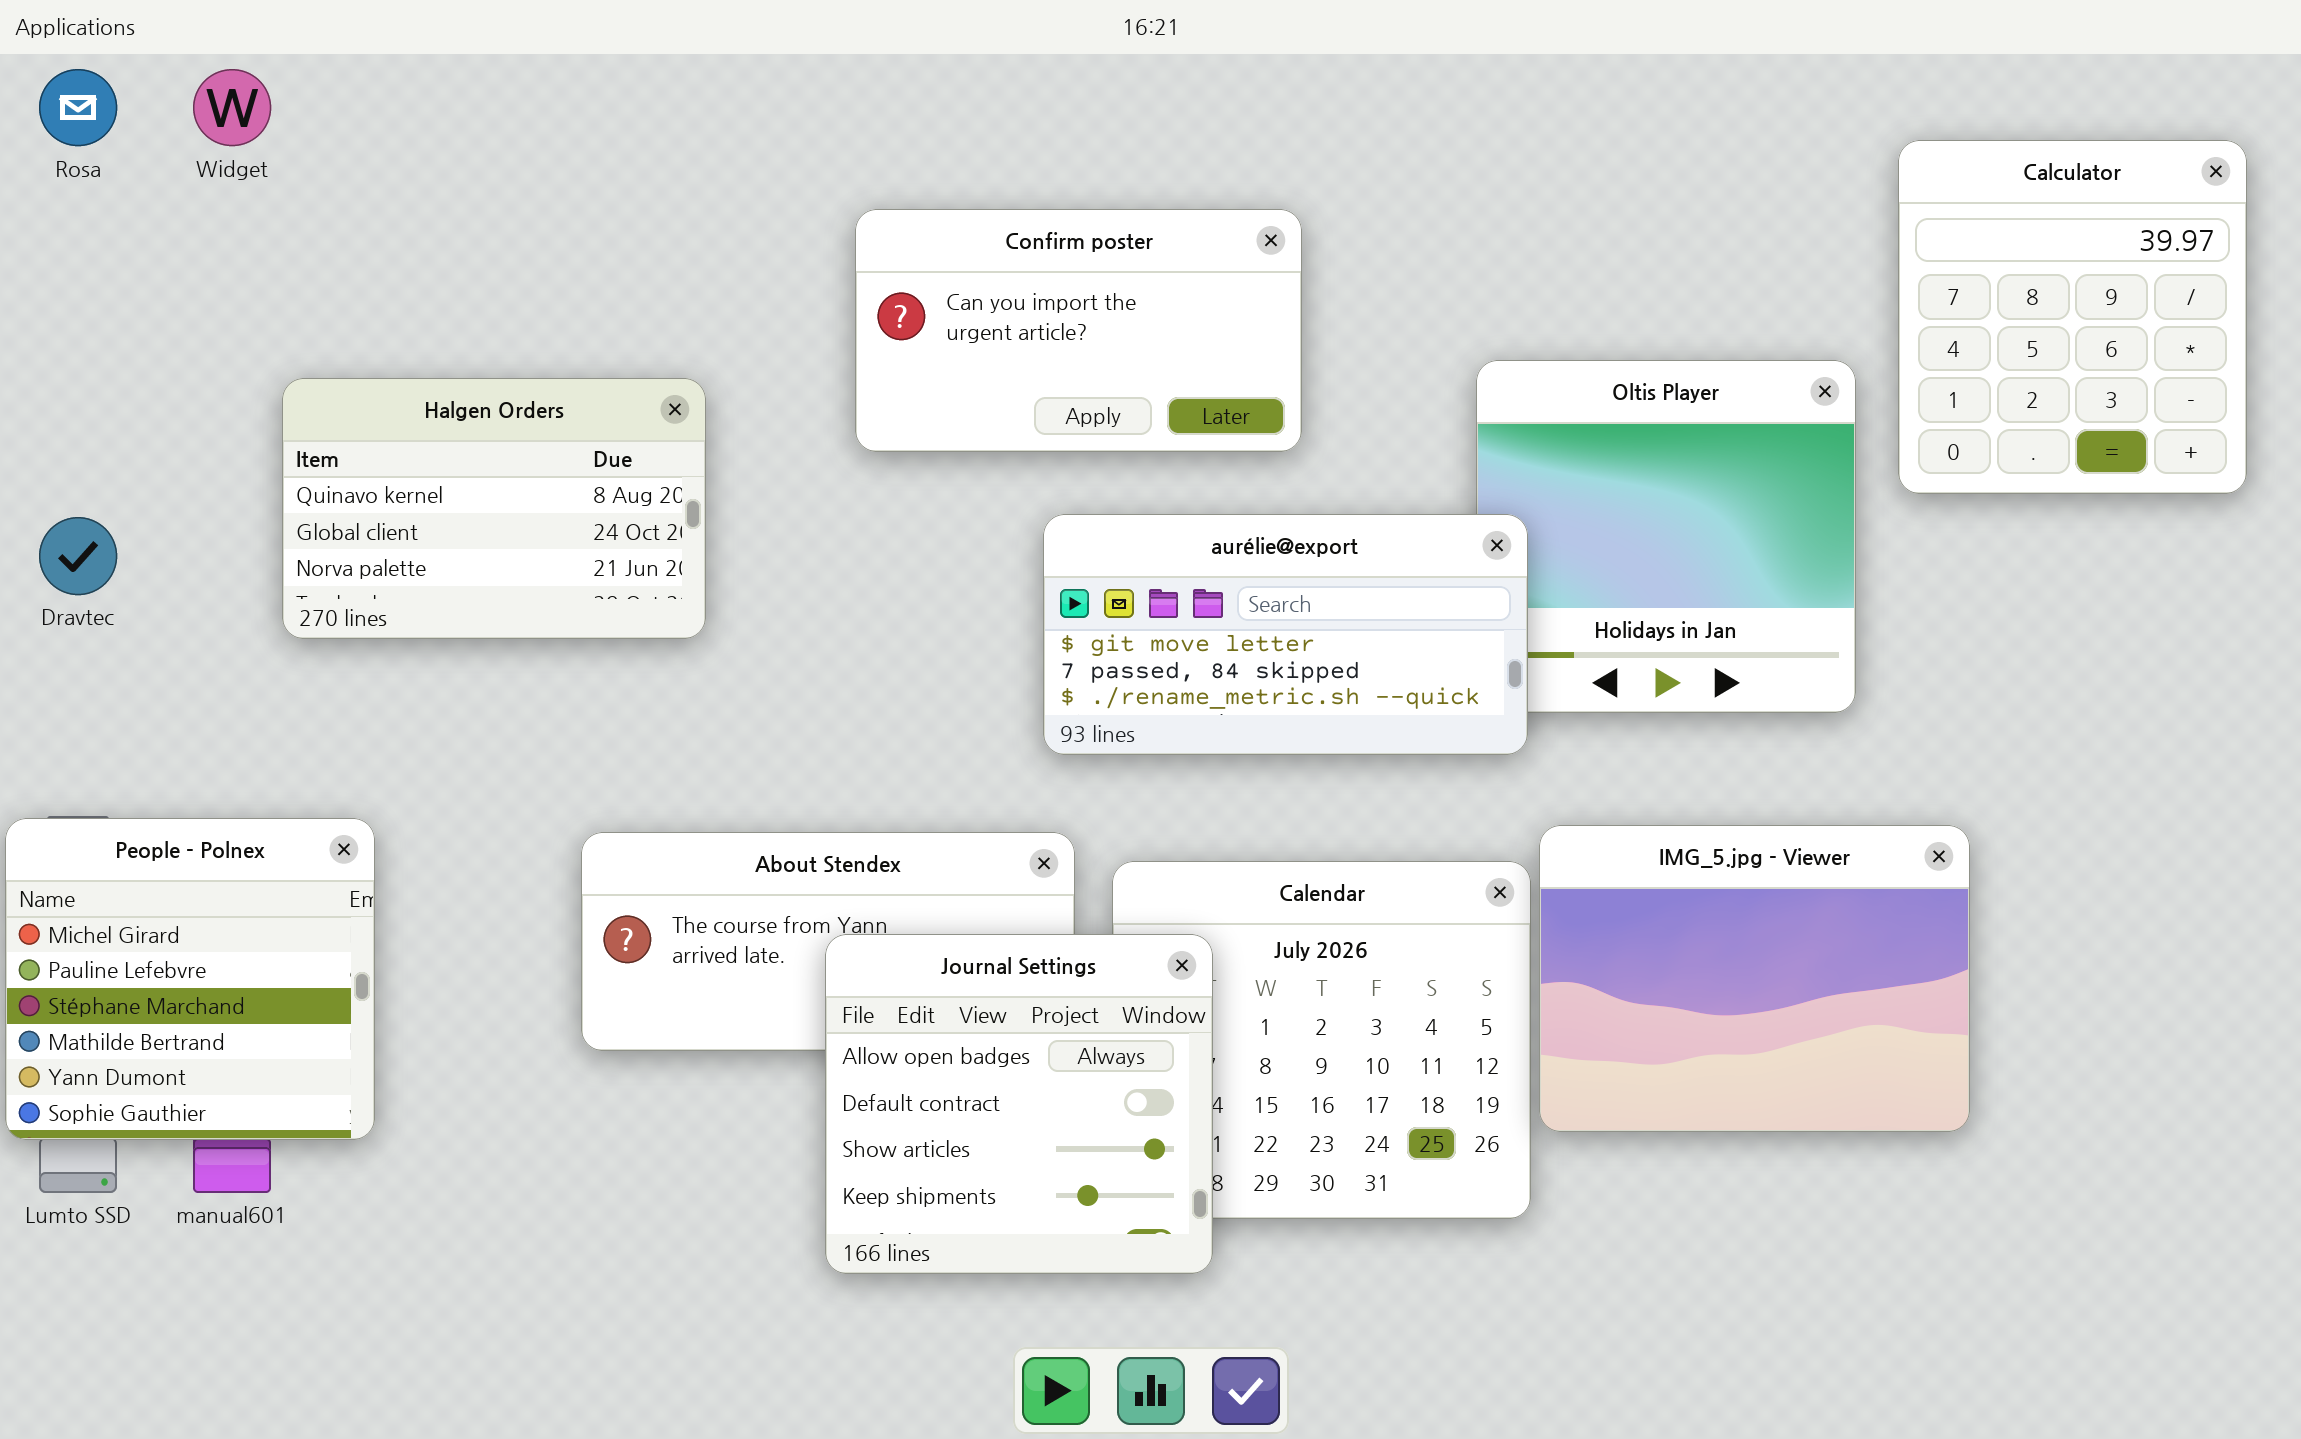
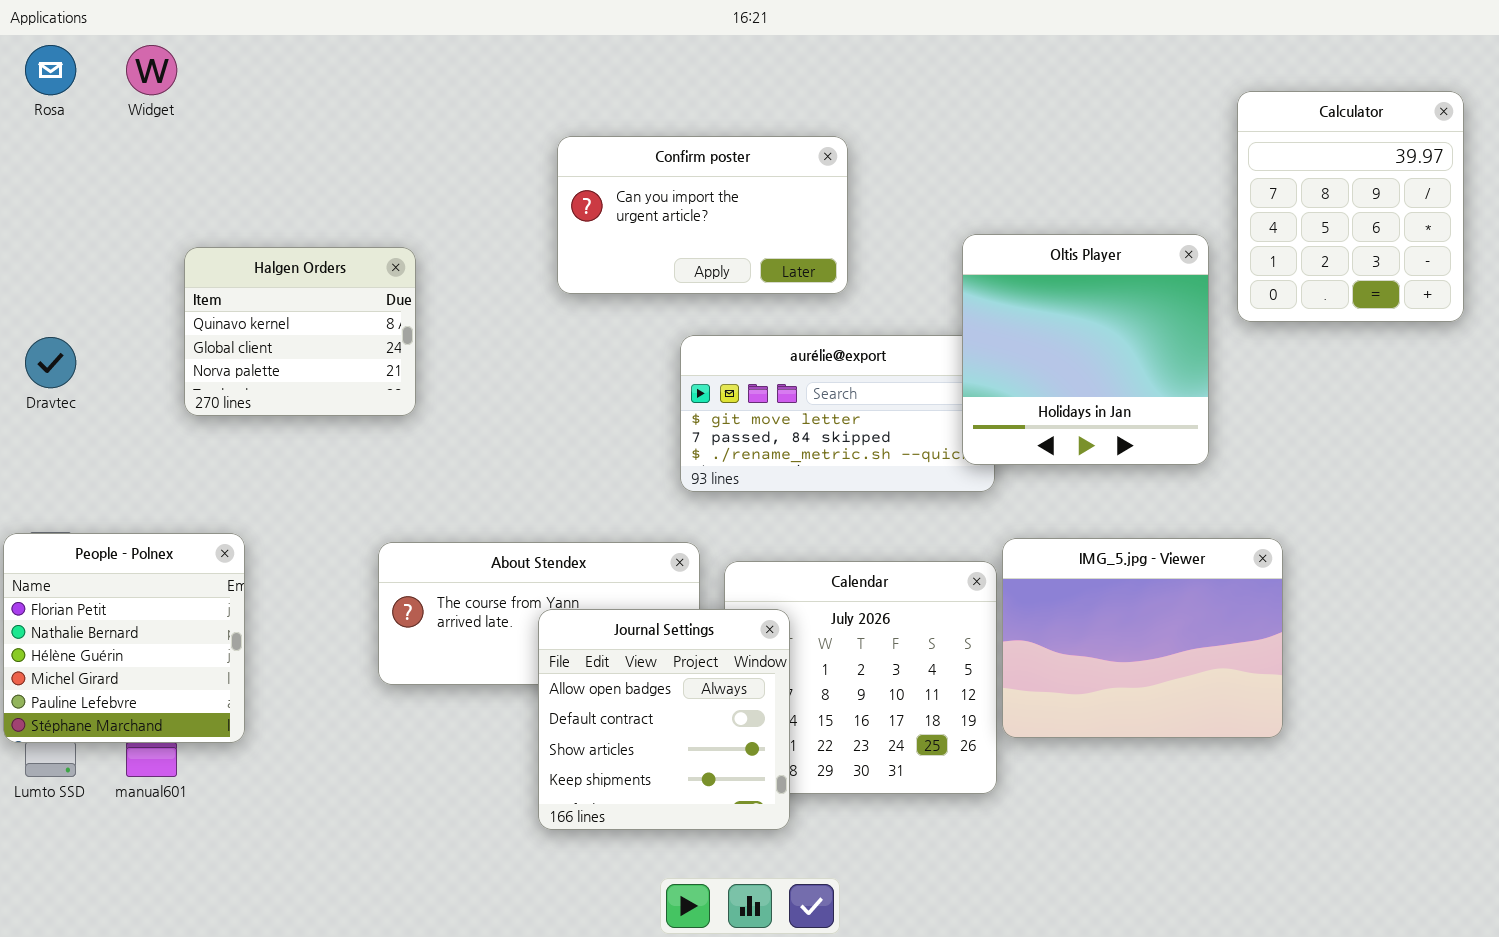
Oltis Player: [1476,360,1856,713] -> [962,234,1209,465], raised
Halgen Orders: [282,378,706,639] -> [184,247,416,416], resized
People - Polnex: [5,818,375,1140] -> [3,533,245,743], scrolled up 3 rows

